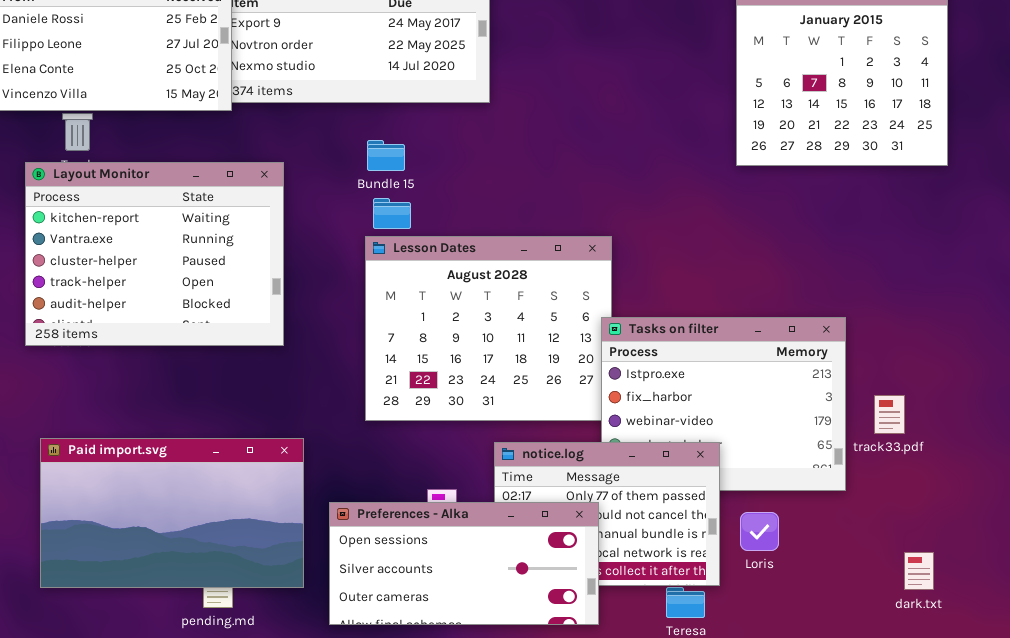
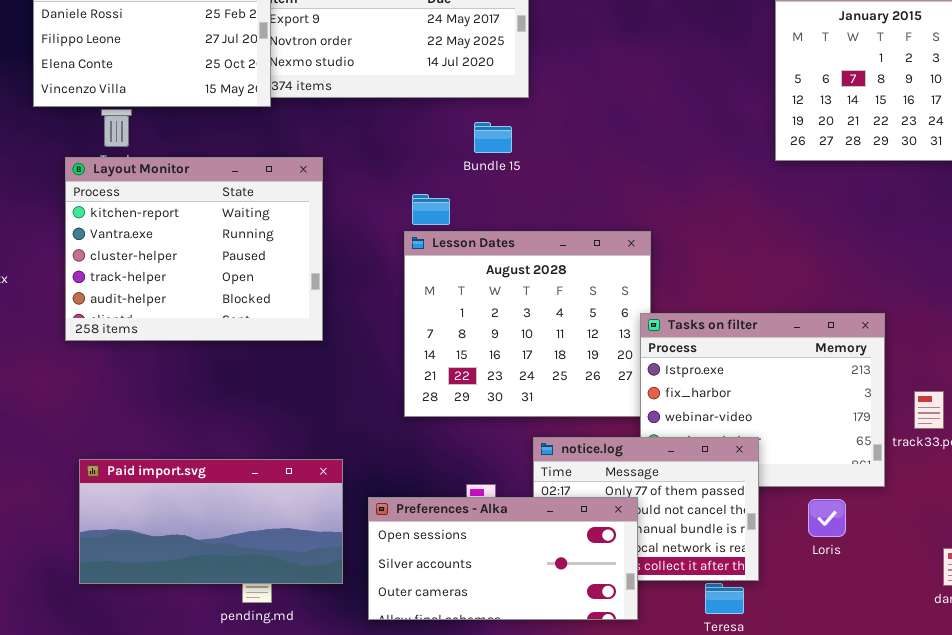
Bundle 15: [367,140,405,171] -> [474,122,512,153], moved
Paid import.svg: [40,438,304,588] -> [79,459,343,584], resized
Loris: [740,512,779,551] -> [808,499,846,537], moved

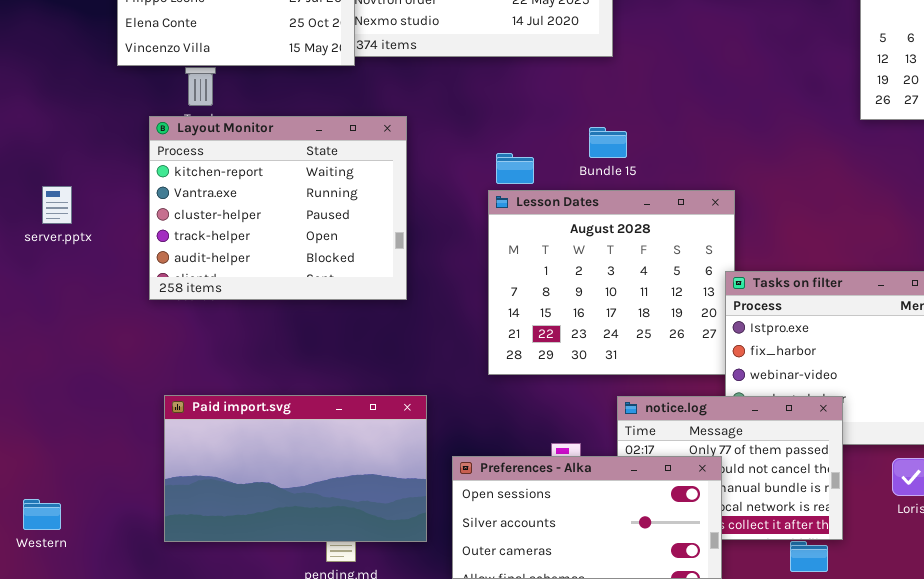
Bundle 15: [474,122,512,153] -> [589,127,627,158], moved
Paid import.svg: [79,459,343,584] -> [164,395,427,542], resized

